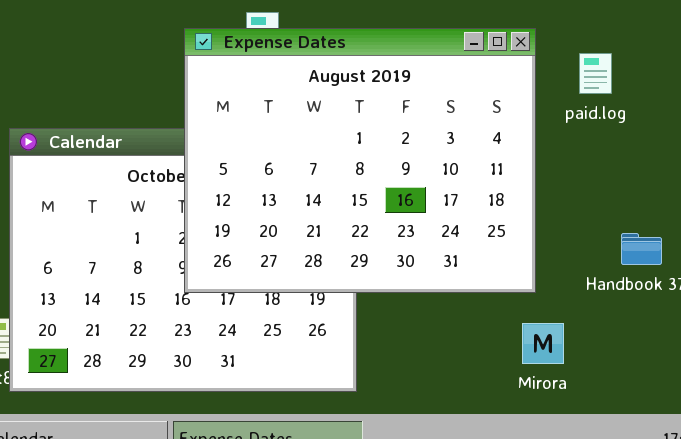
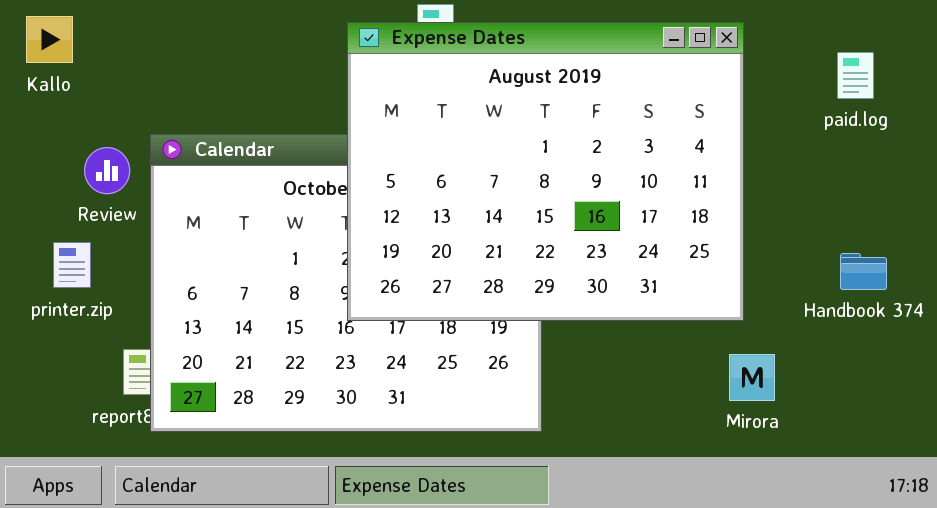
paid.log: [579,53,612,94] -> [837,52,874,99], moved

